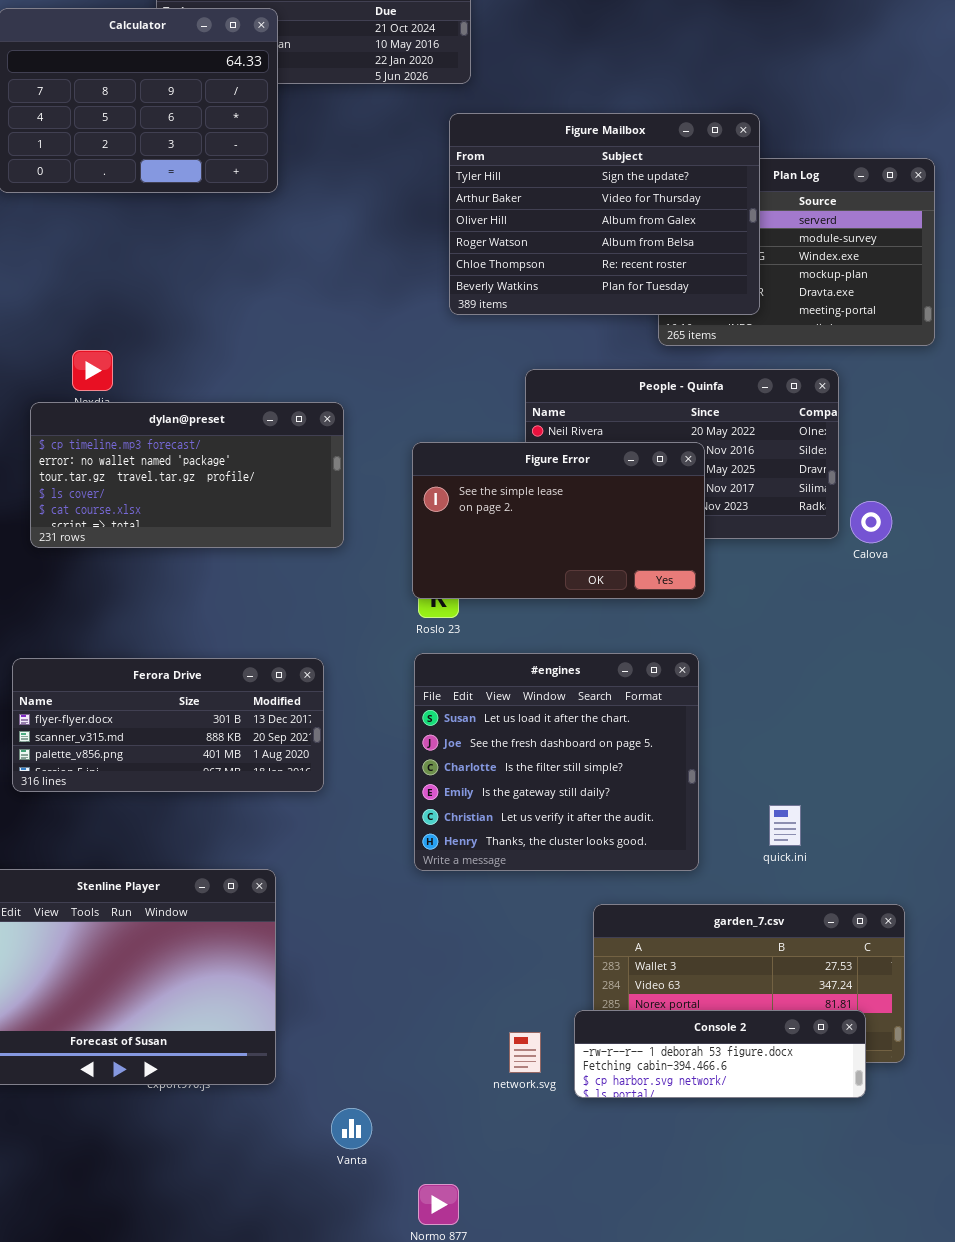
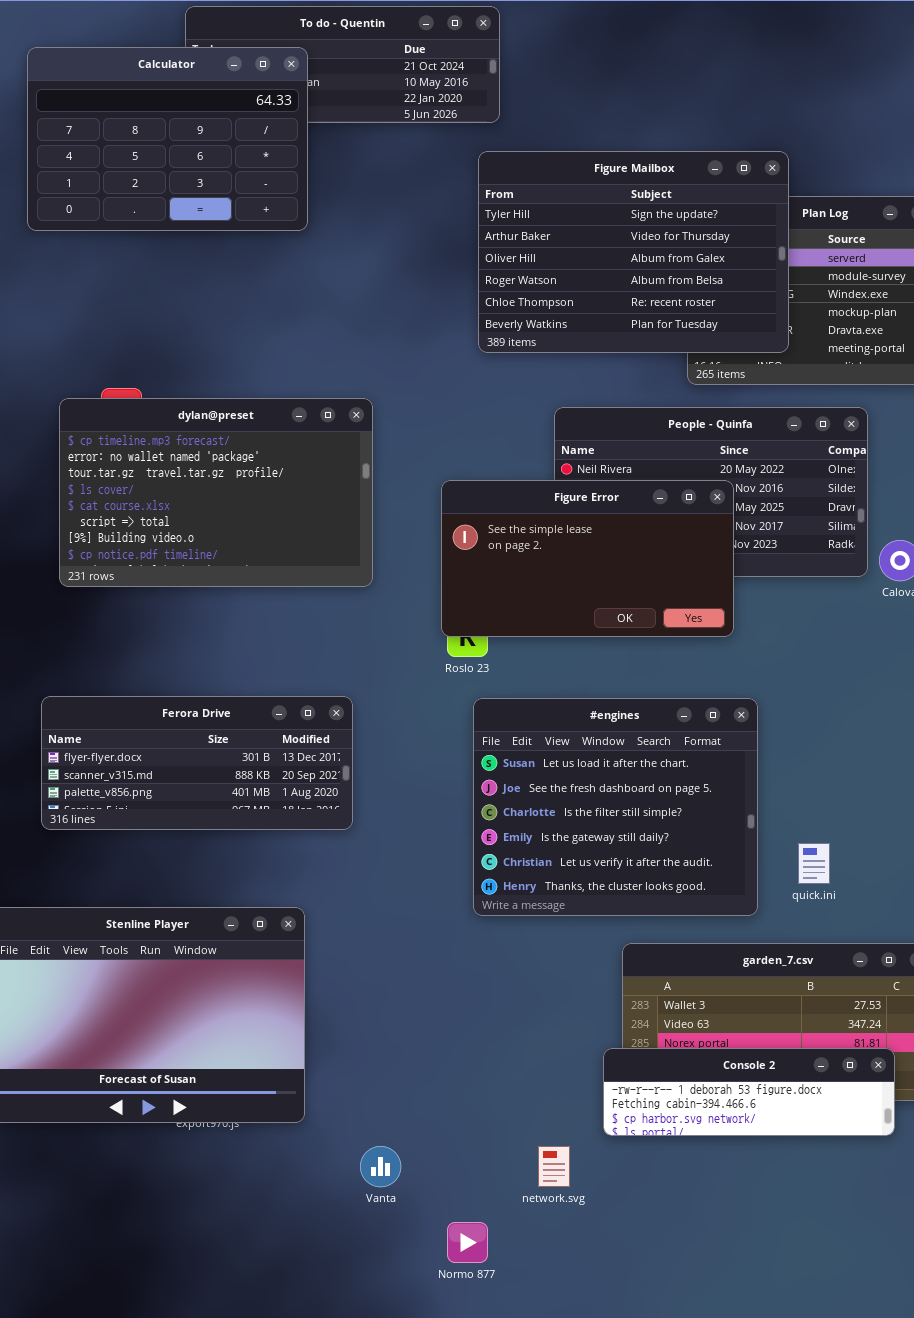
dylan@preset: [30,402,344,548] -> [59,398,373,587], resized
#engines: [414,653,699,871] -> [473,698,758,916], moved
network.svg: [509,1032,541,1073] -> [538,1146,570,1187], moved

